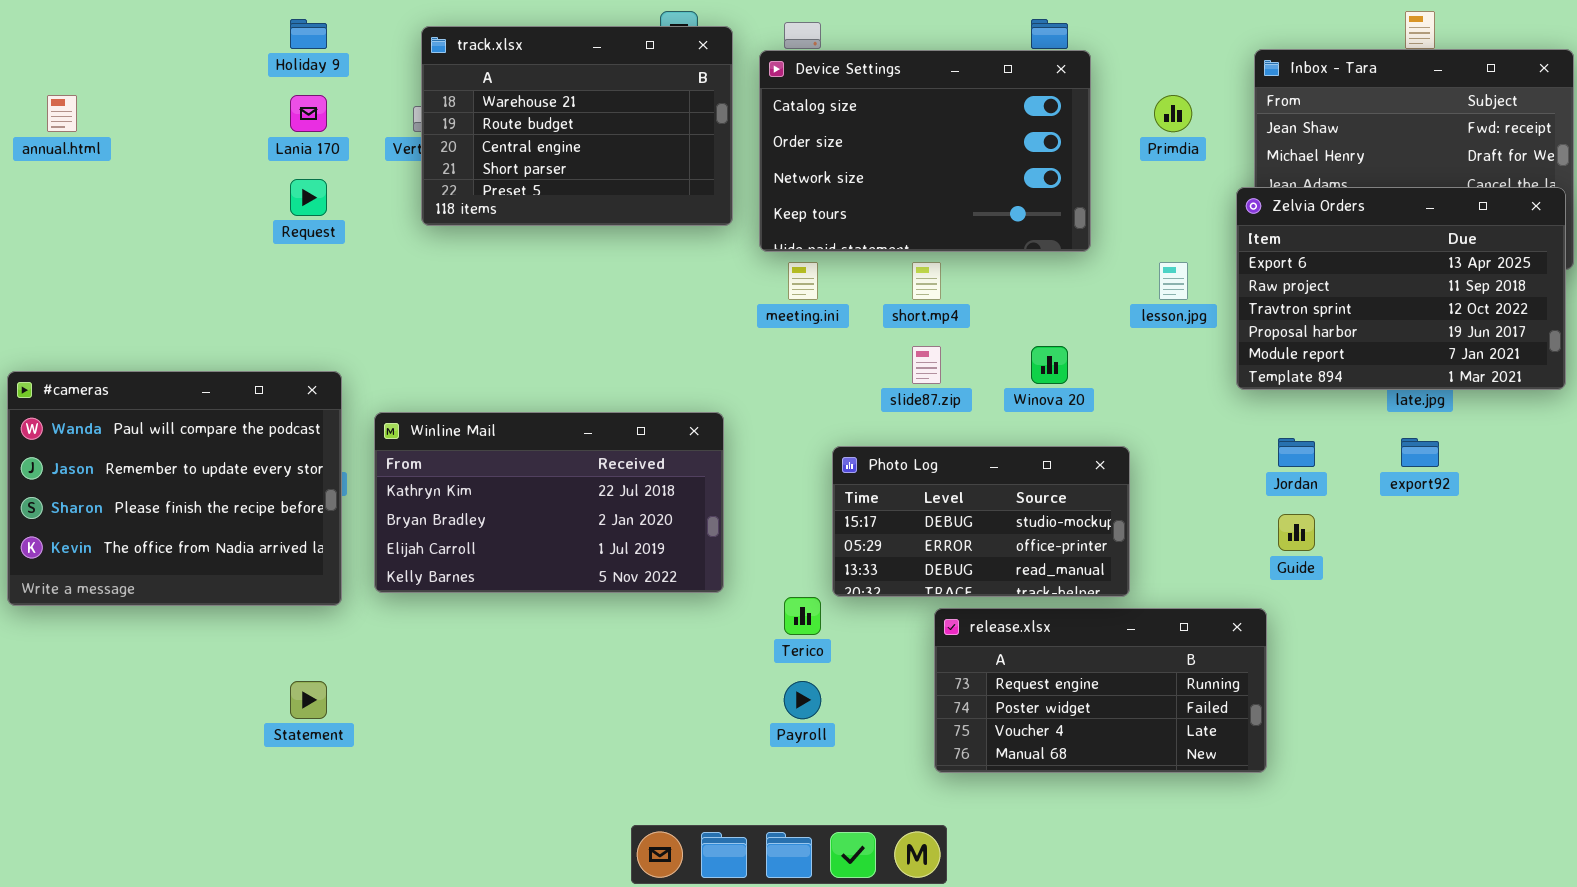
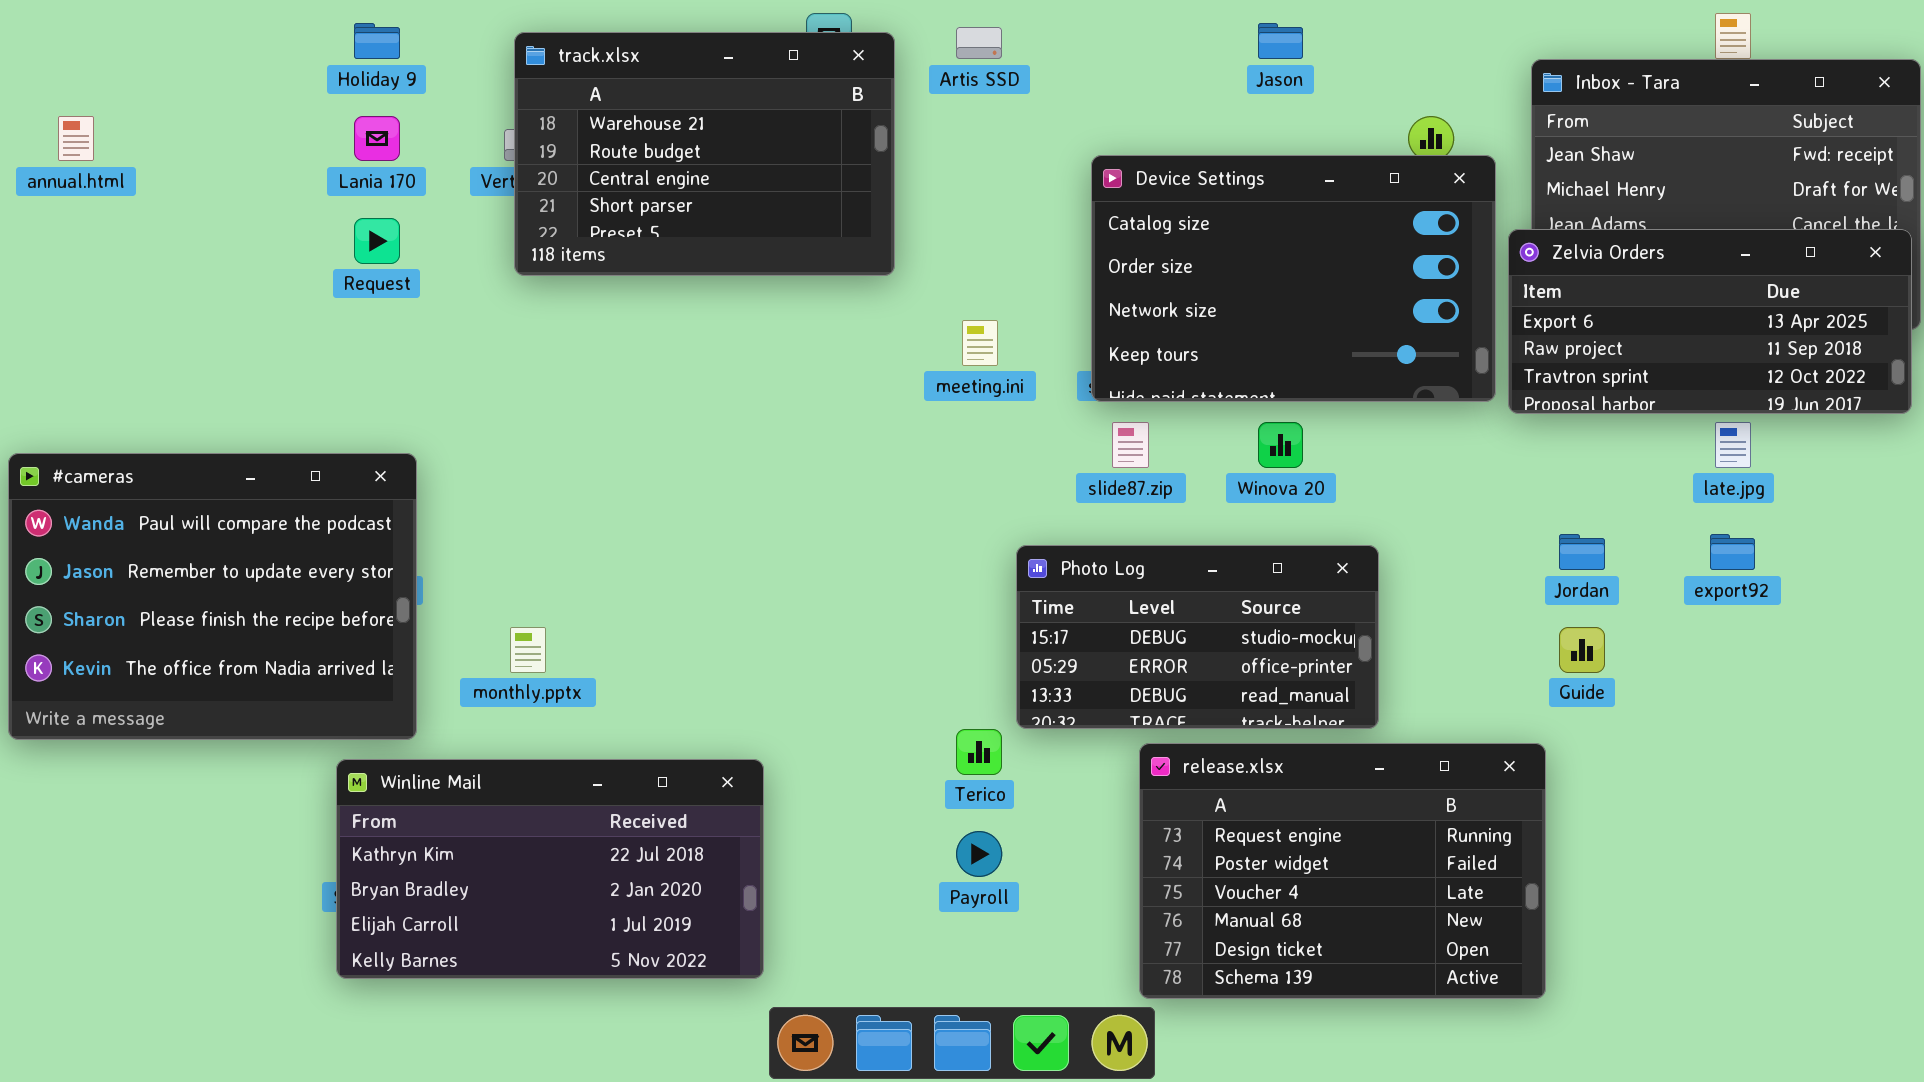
Device Settings: [759,50,1091,252] -> [1091,155,1496,402], moved
Zelvia Orders: [1236,187,1566,390] -> [1508,229,1912,414], resized
Winline Mail: [374,412,724,593] -> [336,759,764,979], moved
release.xlsx: [934,608,1267,773] -> [1139,743,1546,999], resized

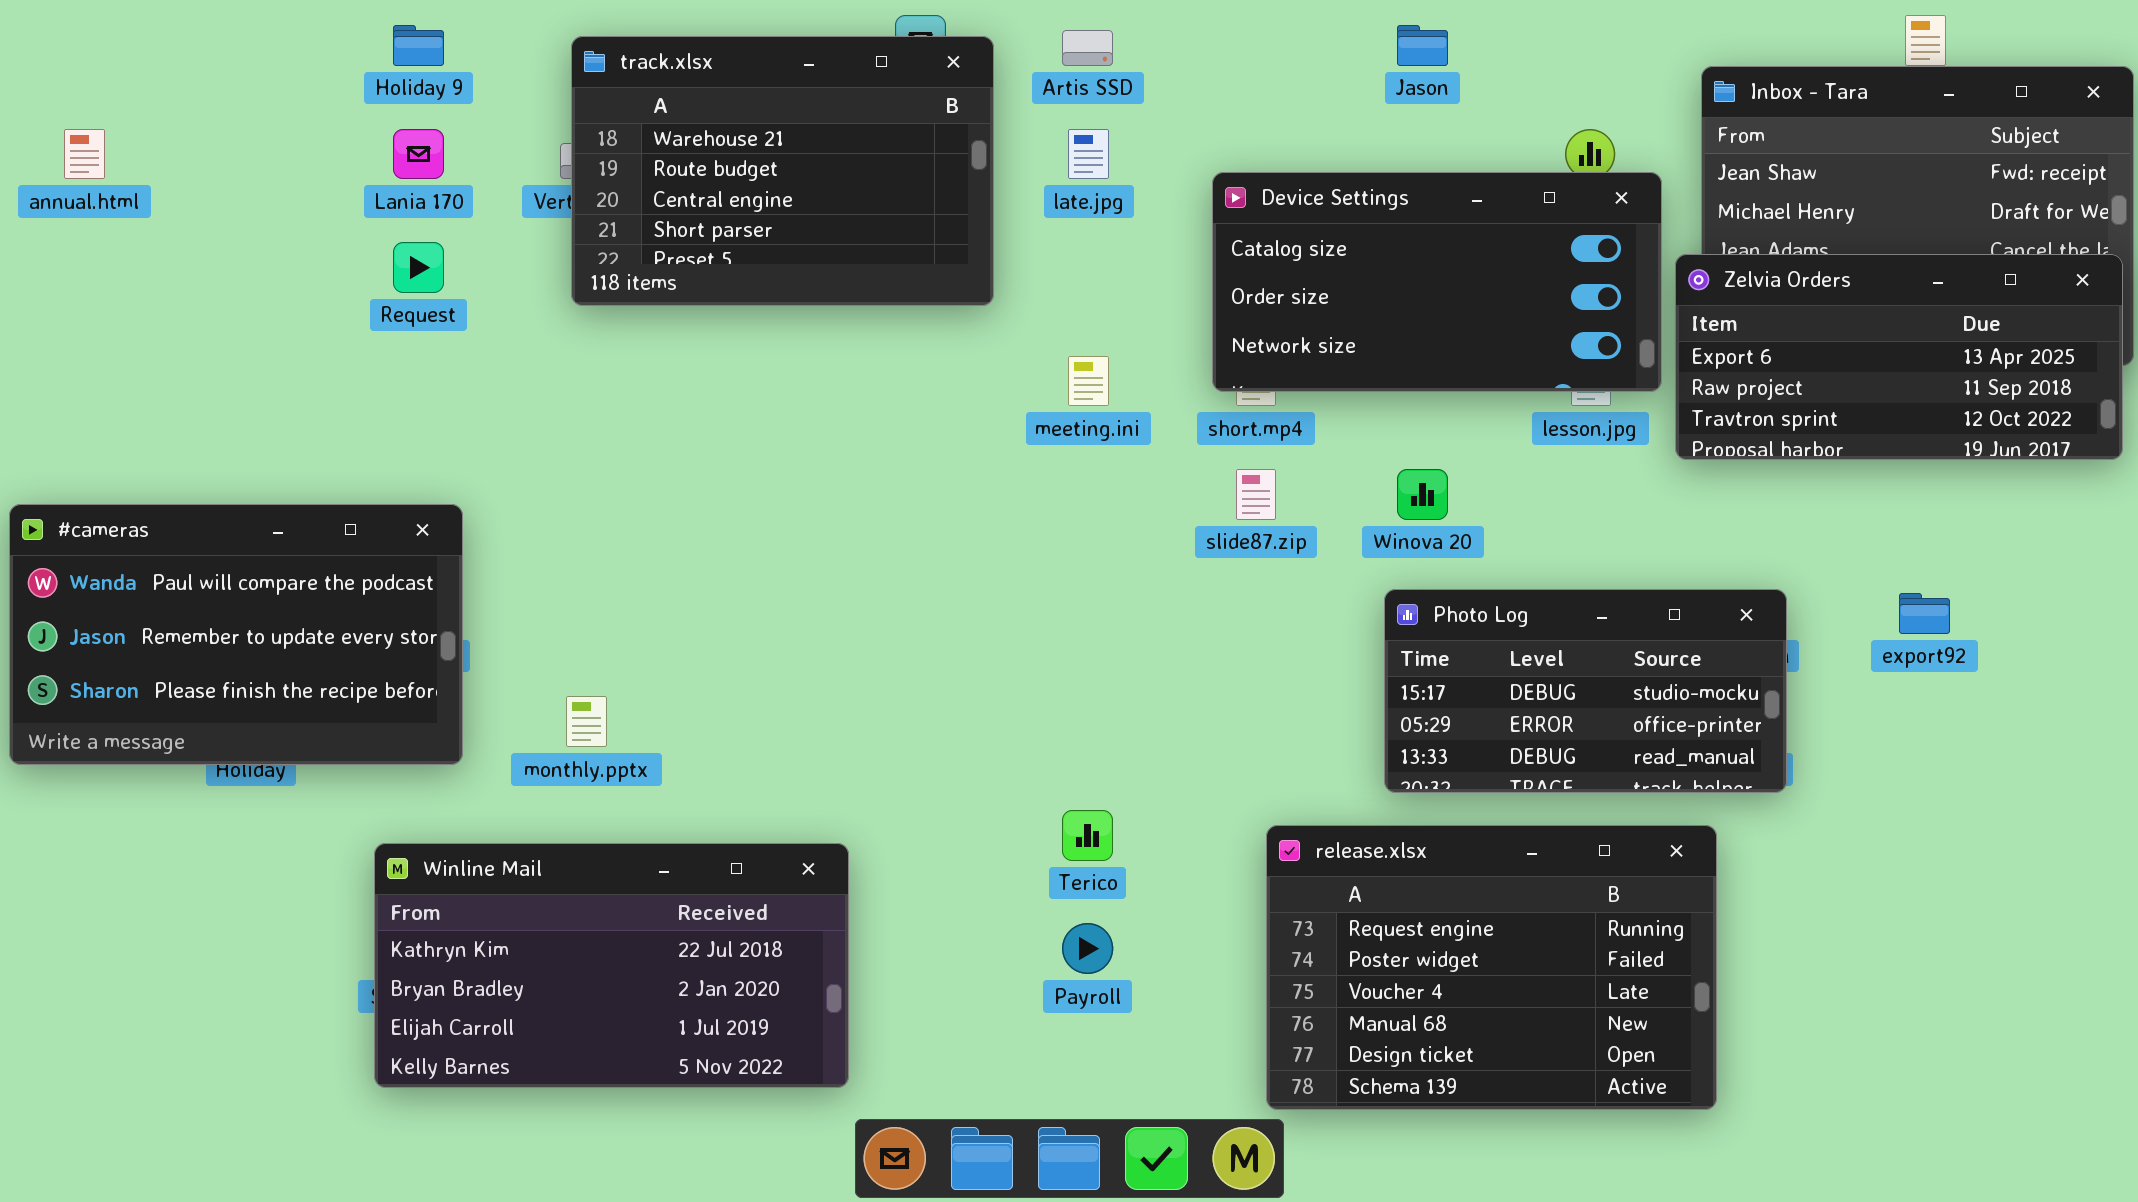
Device Settings: [1091,155,1496,402] -> [1212,172,1662,392], resized
late.jpg: [1715,422,1751,468] -> [1068,129,1109,179], moved
#cameras: [8,453,417,740] -> [9,504,463,765], resized
Photo Log: [1016,545,1379,729] -> [1384,589,1787,793], moved

